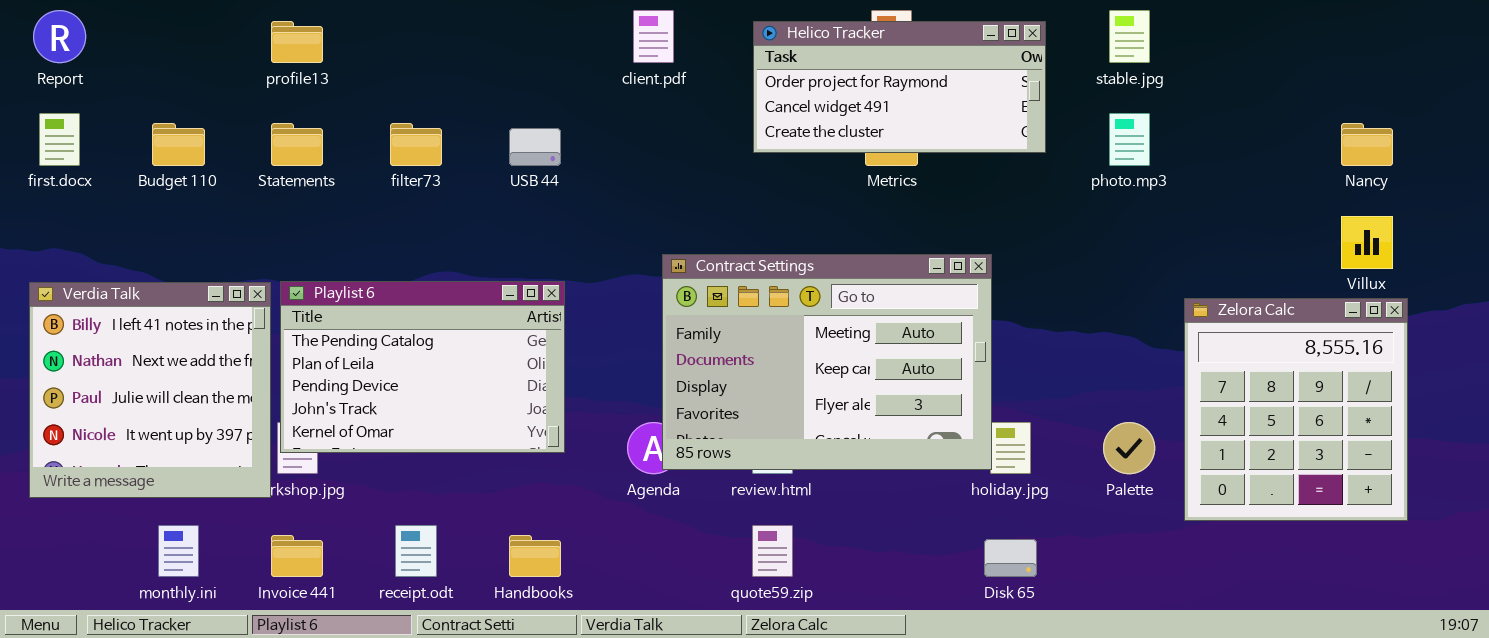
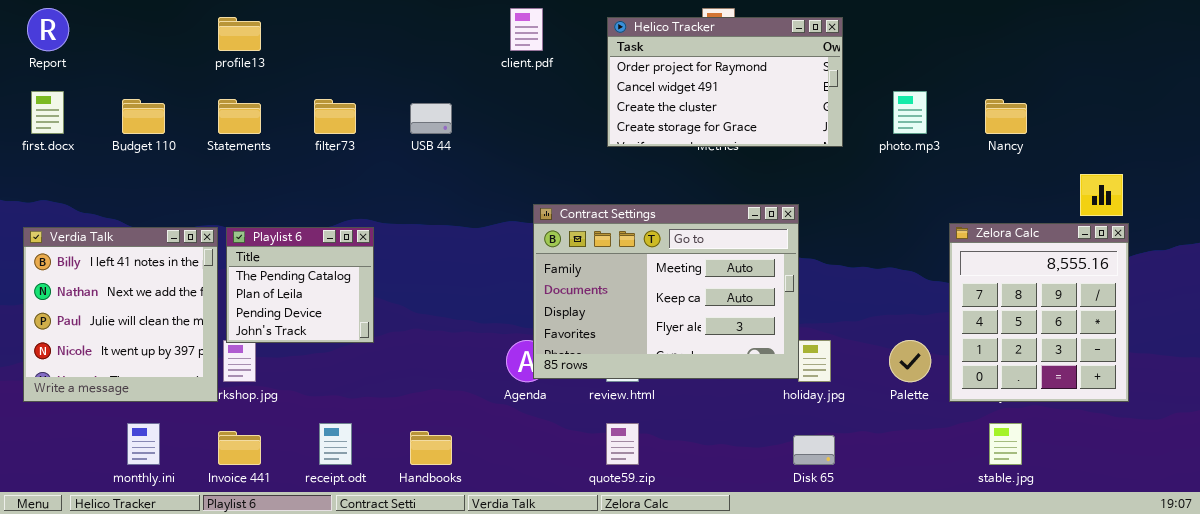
stable.jpg: [1109,10,1150,63] -> [989,423,1022,465], moved
Helico Tracker: [753,21,1046,153] -> [607,17,843,147], resized
Nancy: [1341,123,1393,166] -> [985,99,1027,134], moved
Playlist 6: [280,281,565,453] -> [226,227,374,343], resized
Zelora Calc: [1184,298,1408,521] -> [949,223,1129,402], moved

